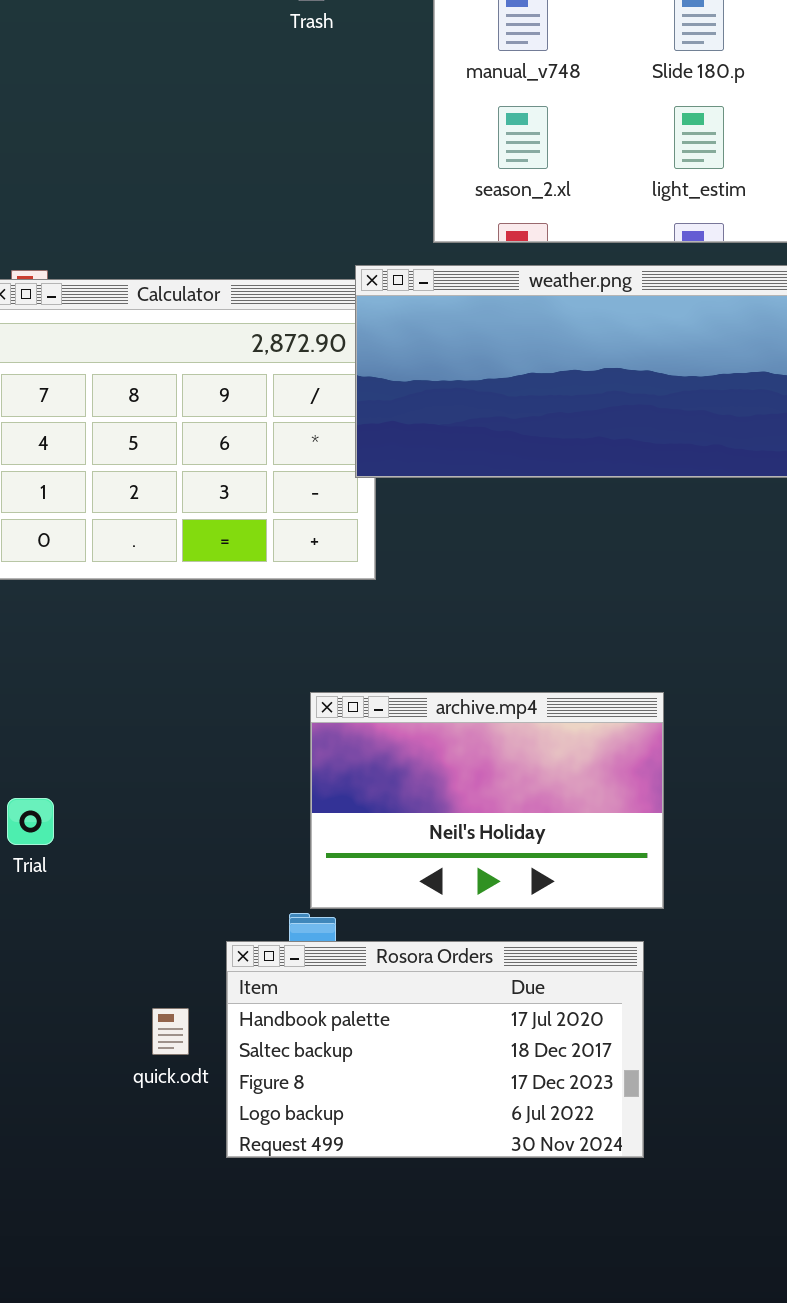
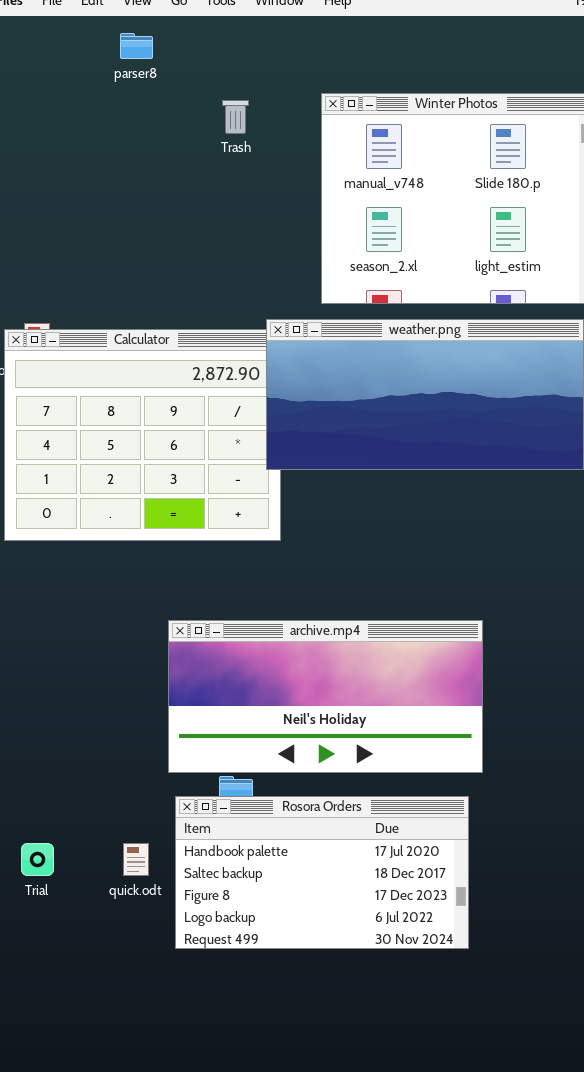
archive.mp4: [310,692,664,909] -> [168,620,483,773], resized
Trial: [7,798,54,845] -> [21,843,54,876], moved

